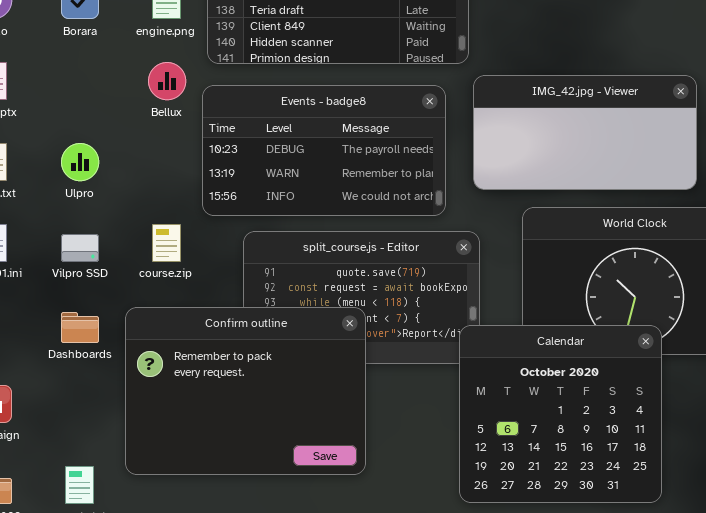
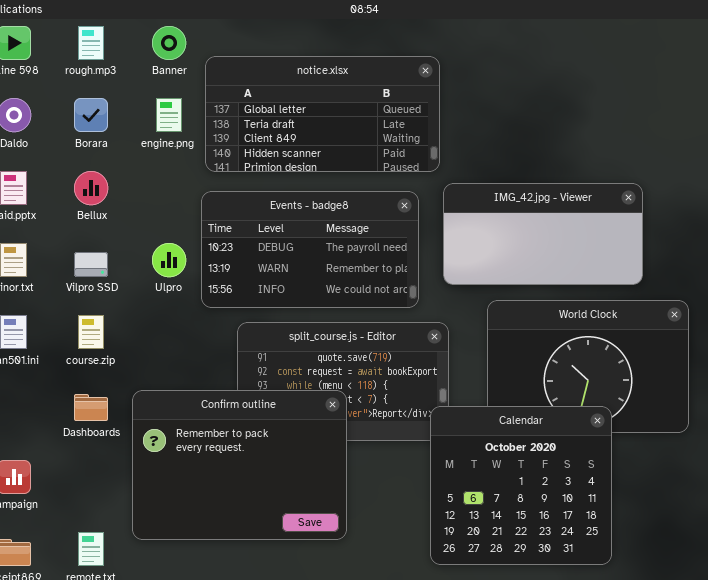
Bellux: [148,62,186,100] -> [74,171,108,205], moved
Ulpro: [61,143,99,181] -> [152,243,186,277], moved
course.zip: [152,224,181,262] -> [78,315,104,349], moved
Vilpro SSD: [61,234,99,262] -> [74,252,108,277], moved

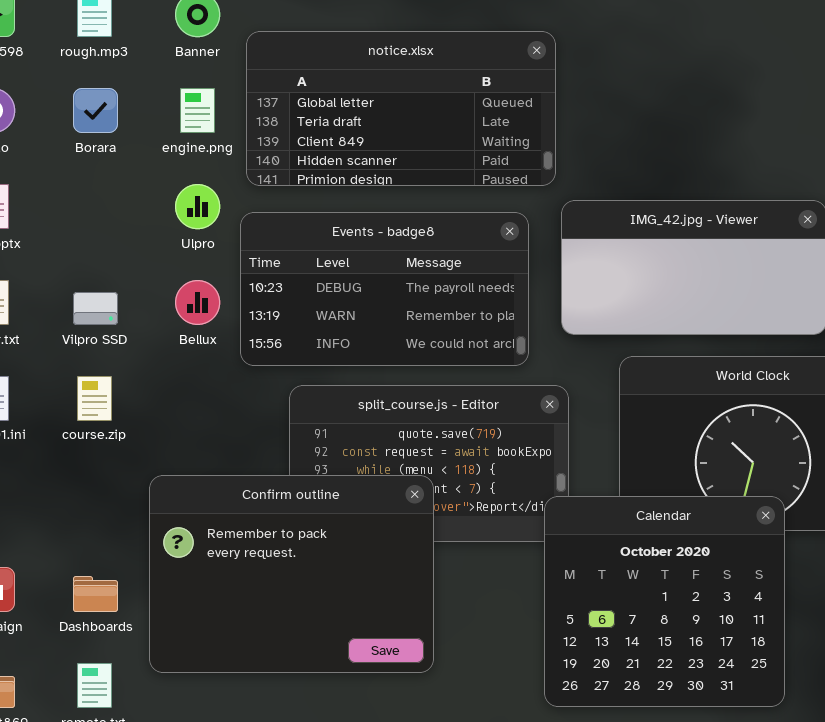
Bellux: [74,171,108,205] -> [175,280,220,325], moved
Ulpro: [152,243,186,277] -> [175,184,220,229], moved
Dashboards: [74,394,108,421] -> [73,576,118,612], moved

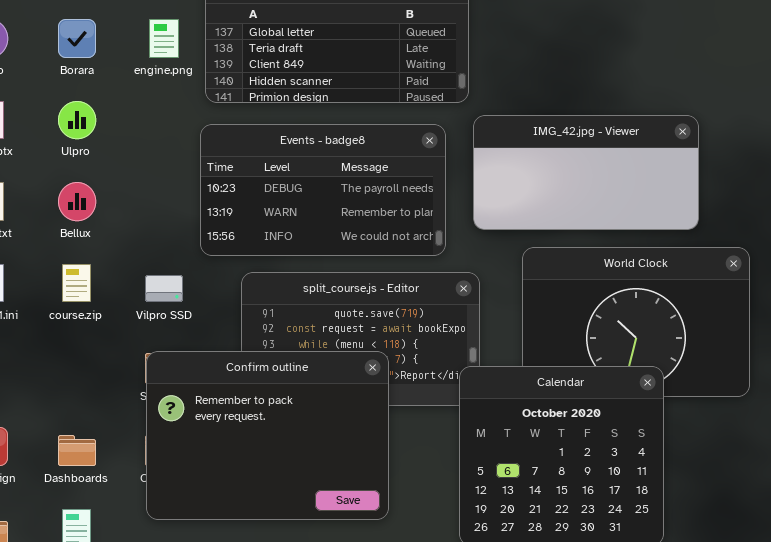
Ulpro: [175,184,220,229] -> [58,101,96,139], moved
Bellux: [175,280,220,325] -> [58,182,96,221], moved
Vilpro SSD: [73,292,118,325] -> [145,275,183,302], moved
Confirm outline: [149,475,434,673] -> [146,351,389,520], moved

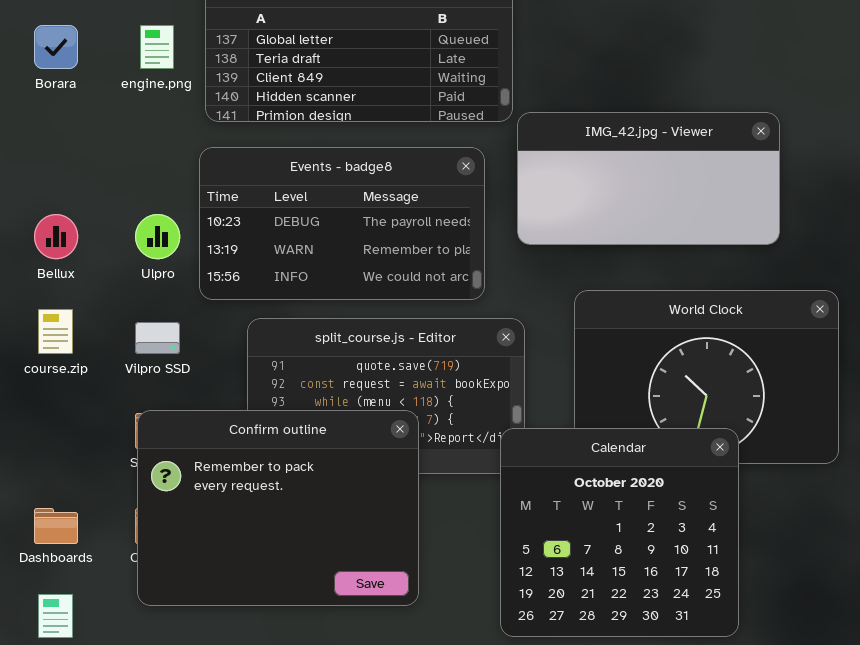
Ulpro: [58,101,96,139] -> [135,214,180,259], moved
IMG_42.jpg - Viewer: [473,115,699,230] -> [517,112,780,245], moved

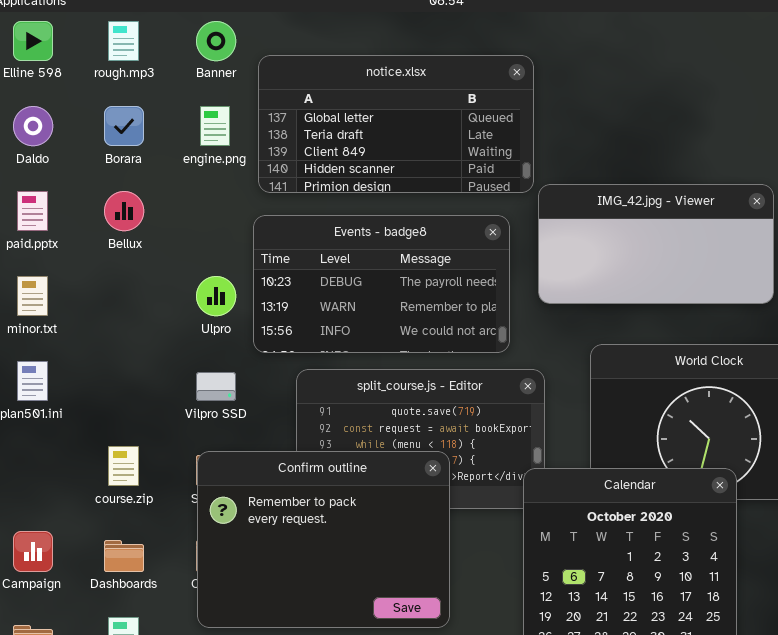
Bellux: [34,214,78,259] -> [104,191,144,231], moved
course.zip: [38,309,73,354] -> [108,446,139,486], moved

